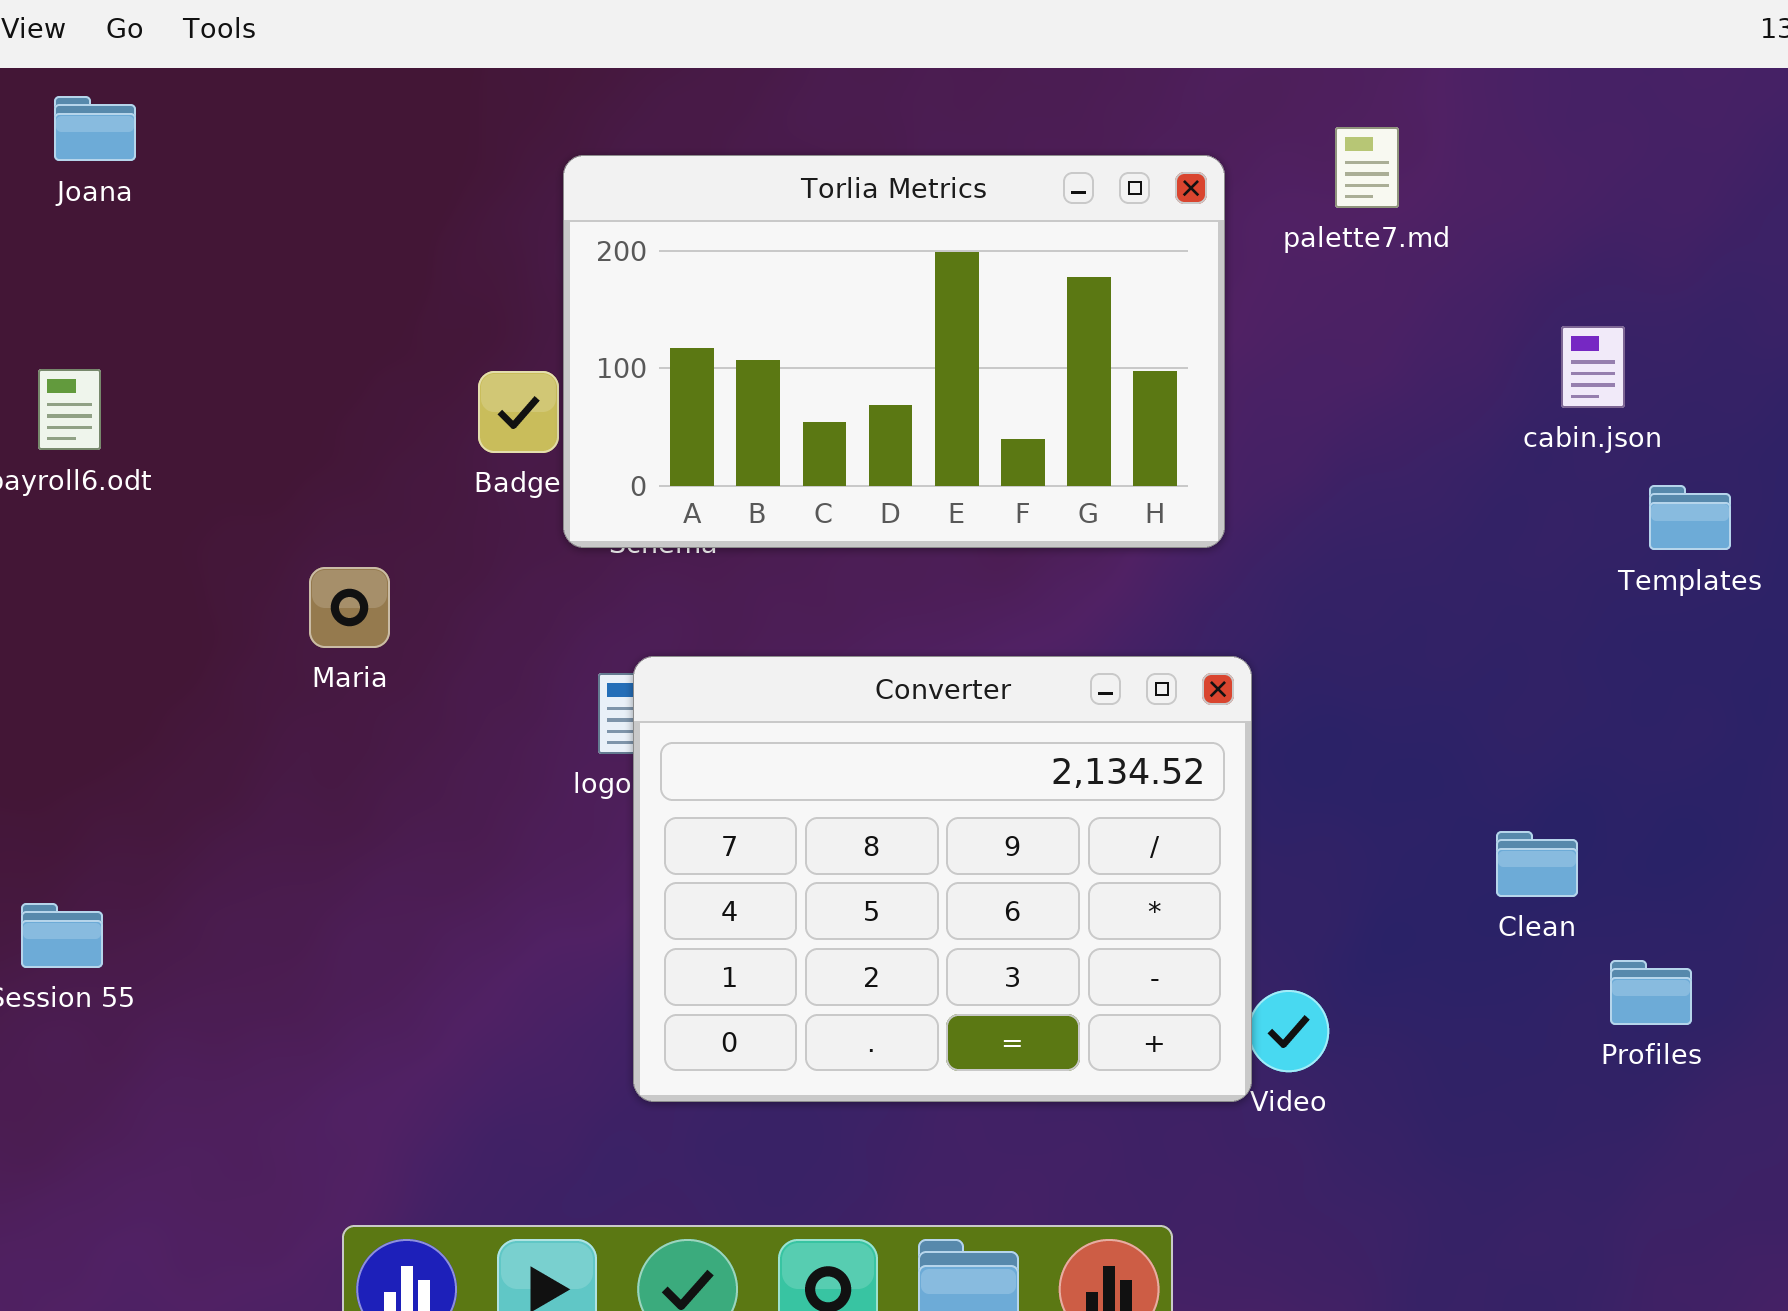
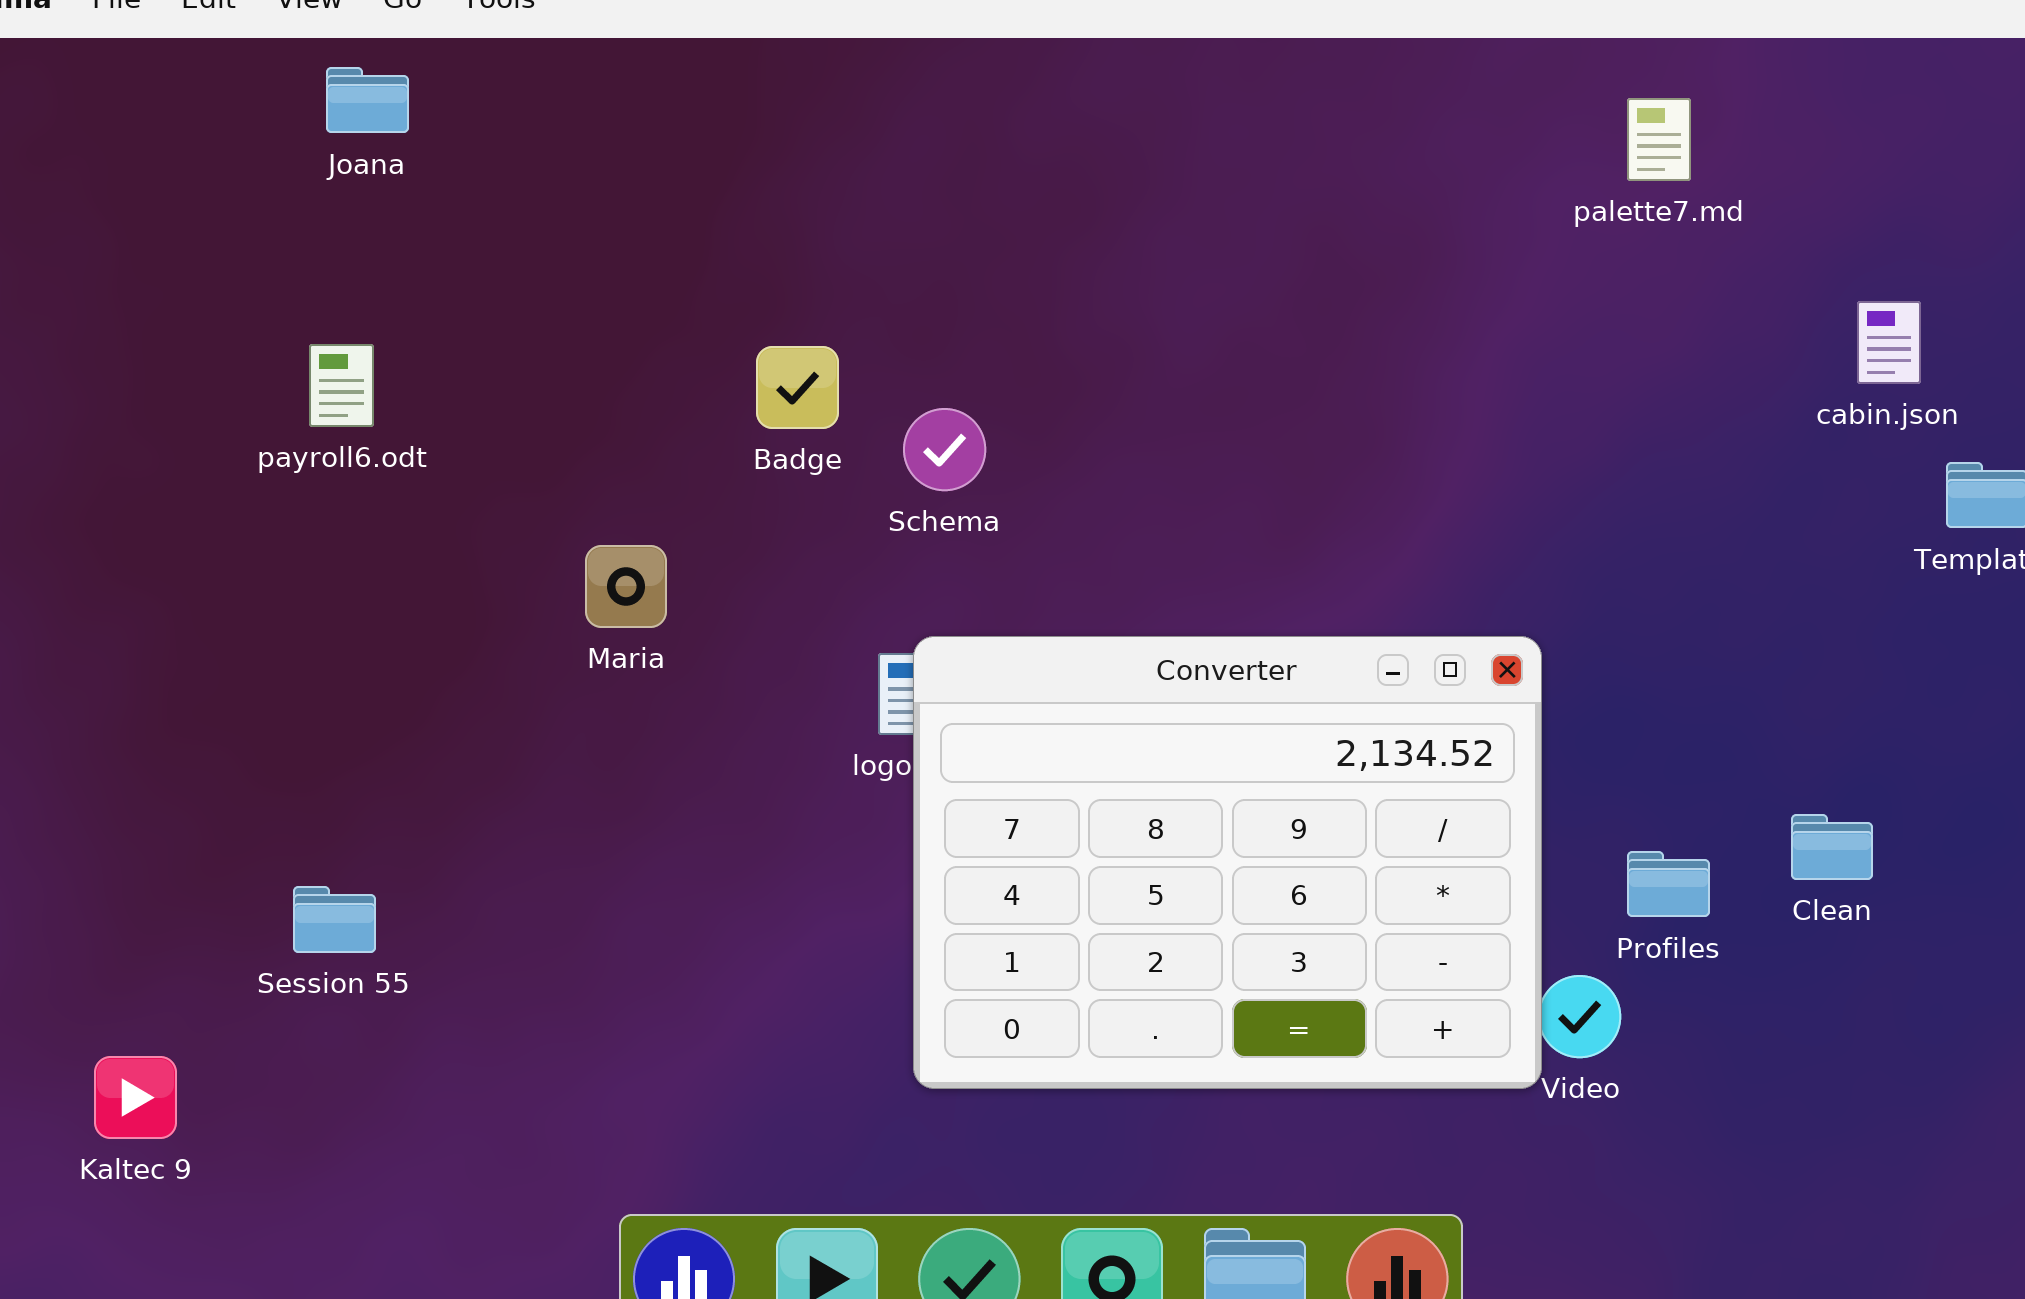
Torlia Metrics: [563,155,1225,548] -> none, closed
Profiles: [1610,960,1692,1025] -> [1627,851,1710,917], moved

